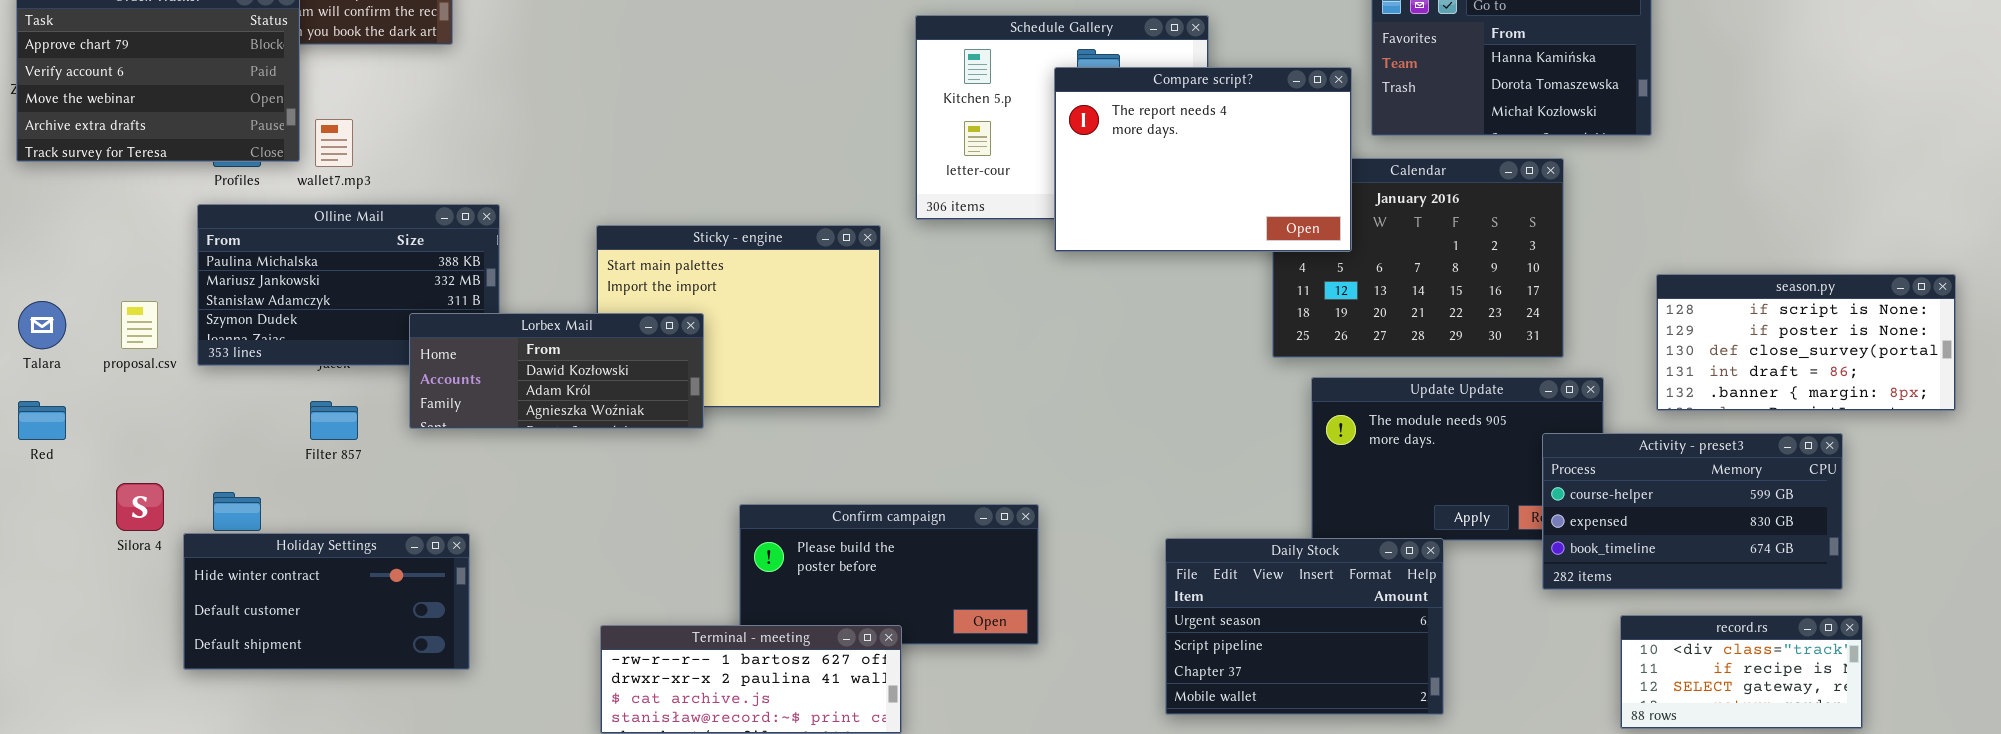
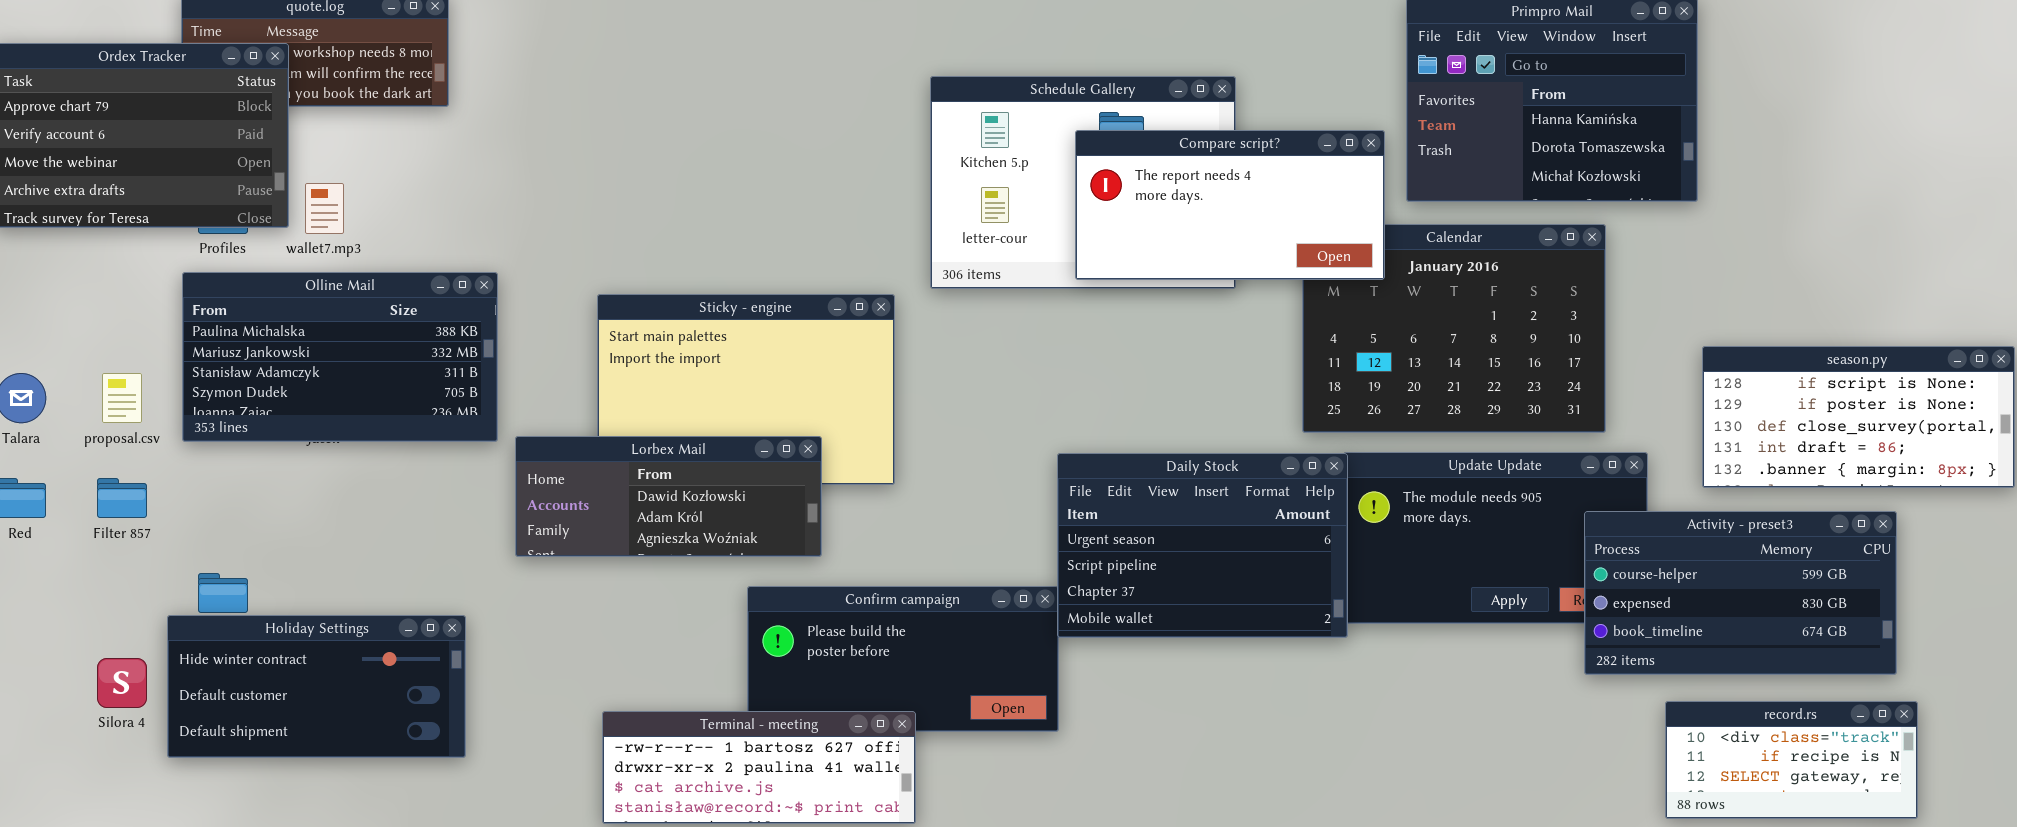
Compare script?: [1054,67,1352,252] -> [1075,130,1385,280], resized
Lorbex Mail: [409,313,704,429] -> [515,436,822,557], moved
Filter 857: [310,401,358,440] -> [97,478,147,518], moved
Silora 4: [116,483,164,531] -> [97,658,147,708], moved
Daily Stock: [1165,538,1444,715] -> [1057,453,1348,638], moved

